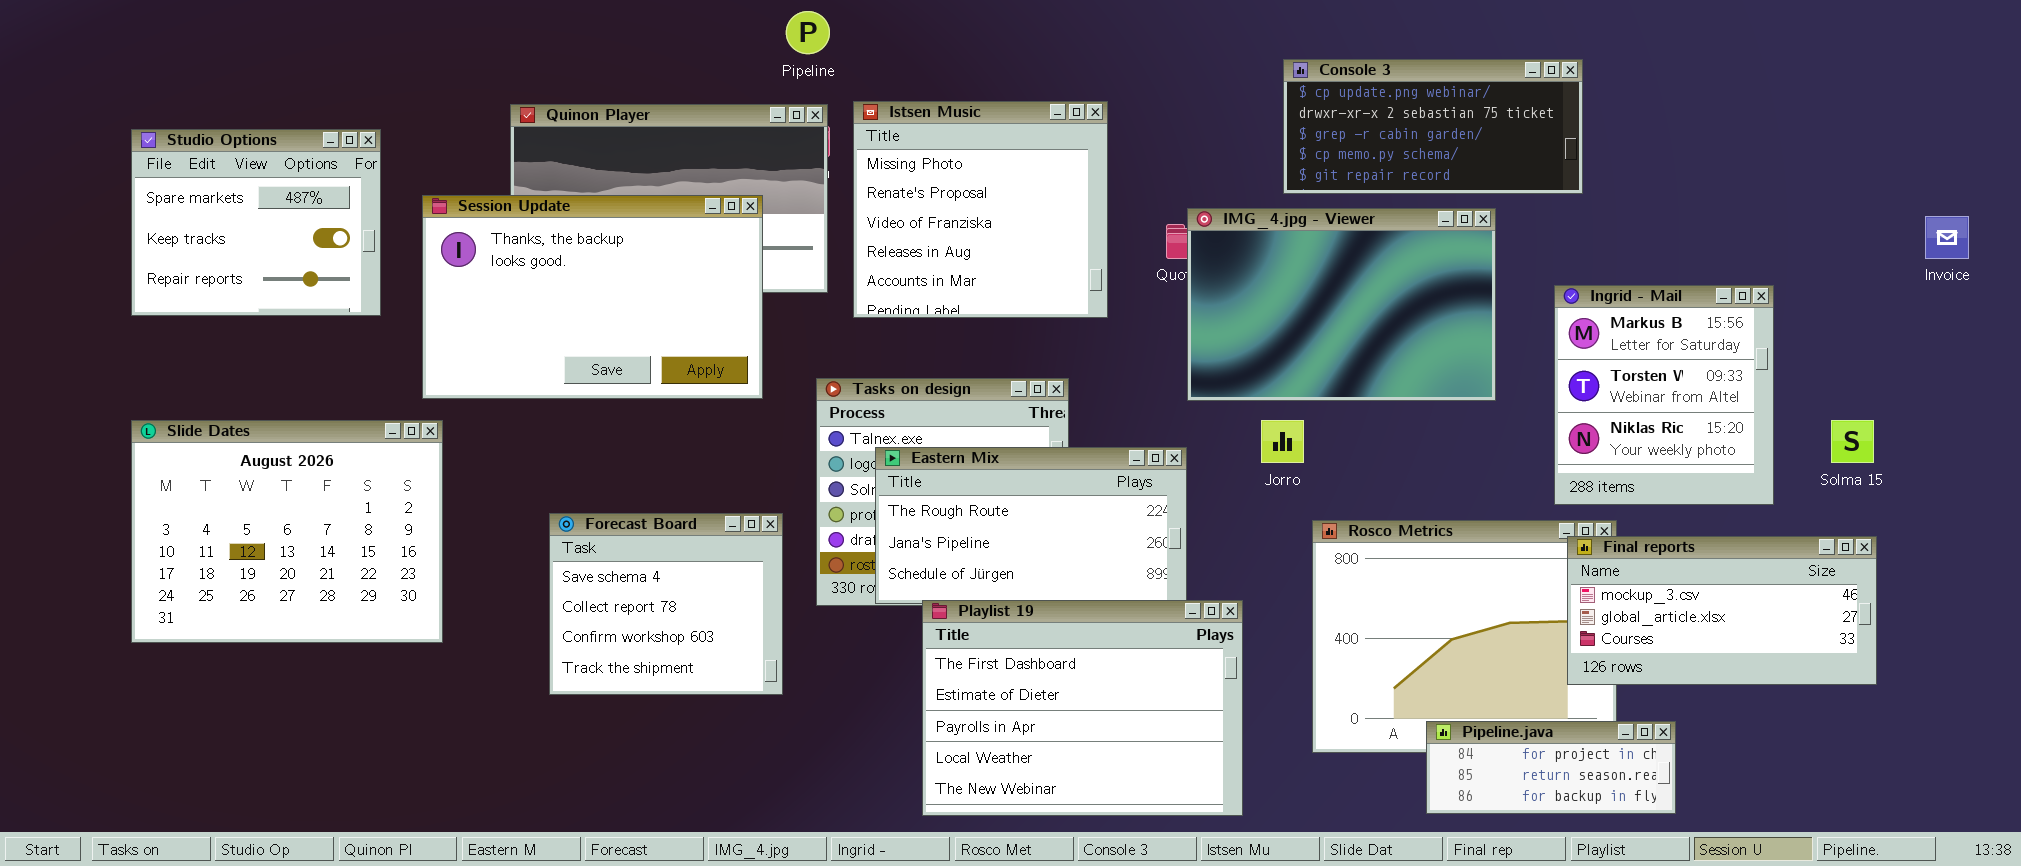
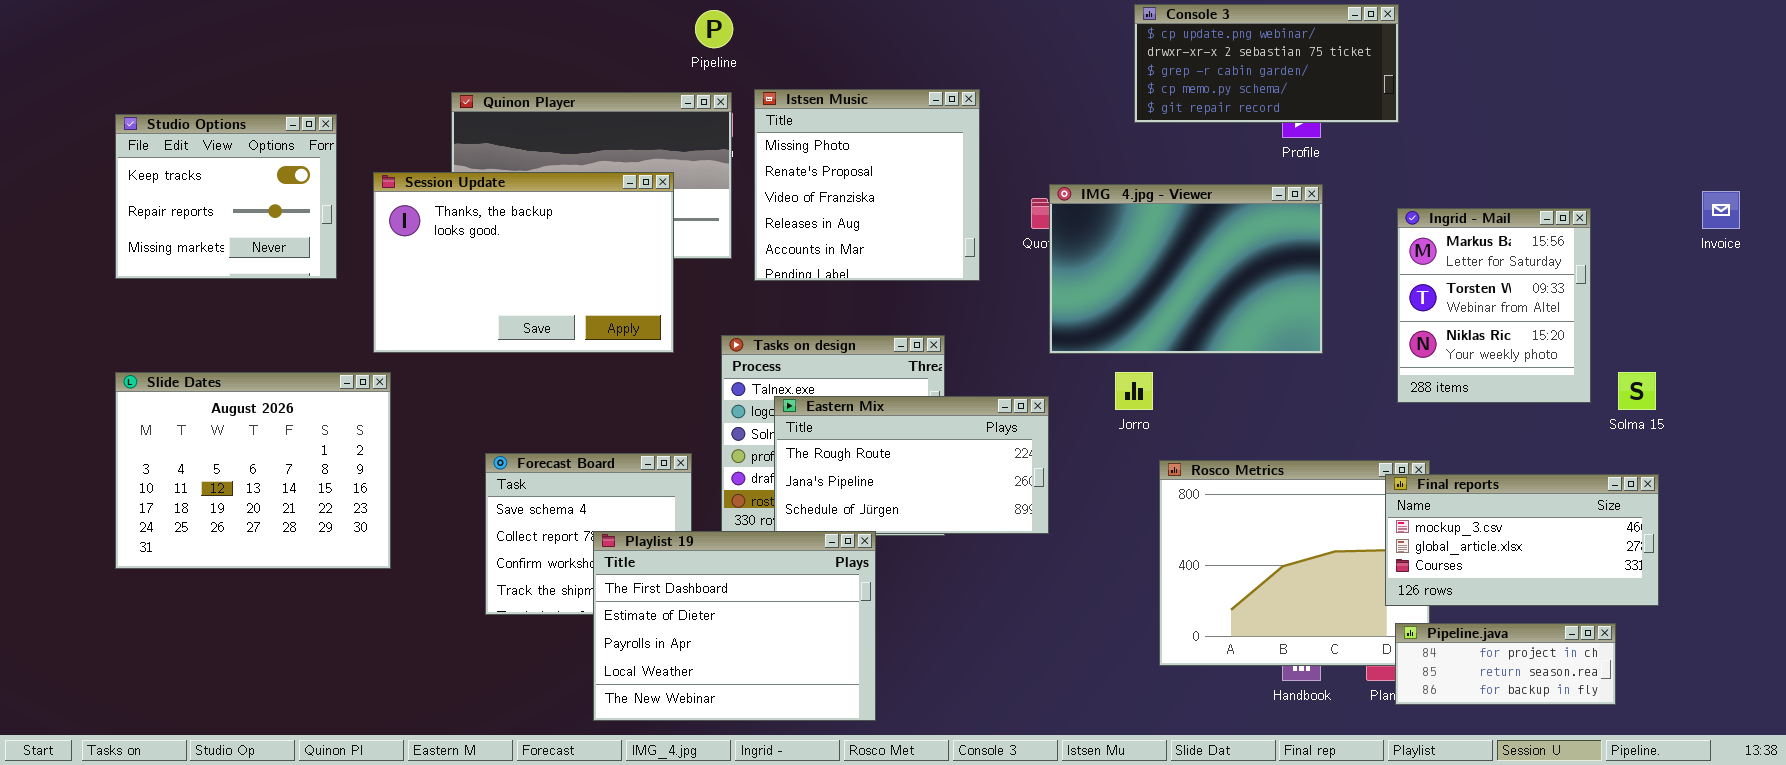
Console 3: [1283,59,1583,194] -> [1134,4,1399,123], moved
Studio Options: [131,129,381,316] -> [115,114,337,279], scrolled down 1 row
Ingrid - Mail: [1554,285,1774,505] -> [1397,208,1591,403], moved
Playlist 19: [922,600,1243,816] -> [593,531,876,721], moved
Pipeline.java: [1426,721,1676,814] -> [1395,623,1616,705], moved

